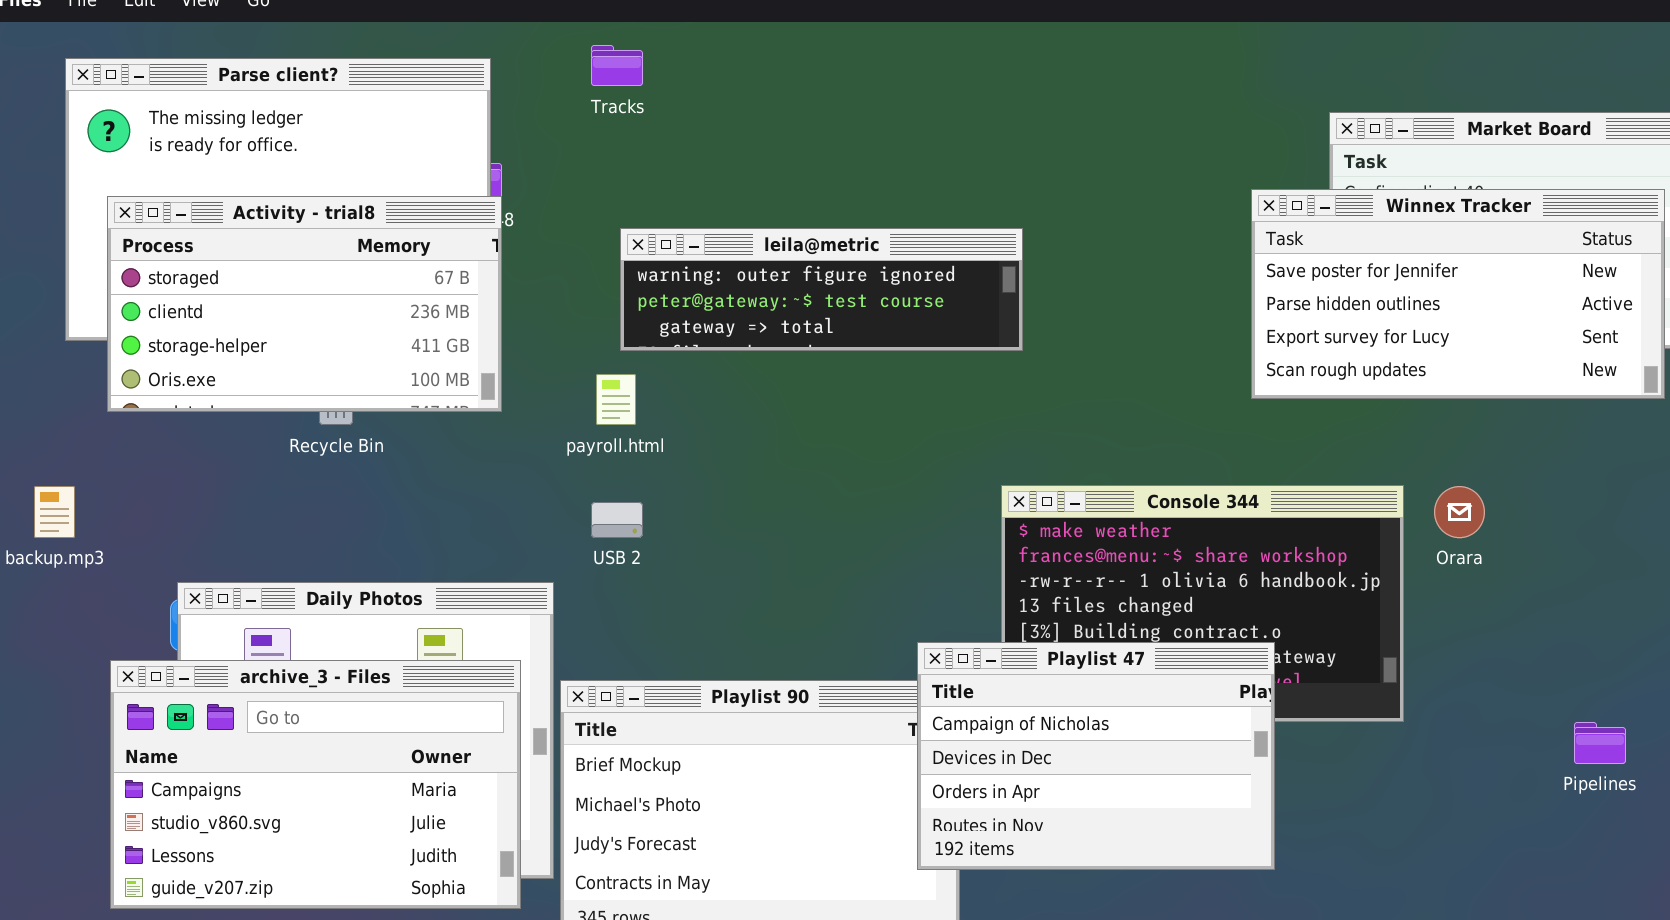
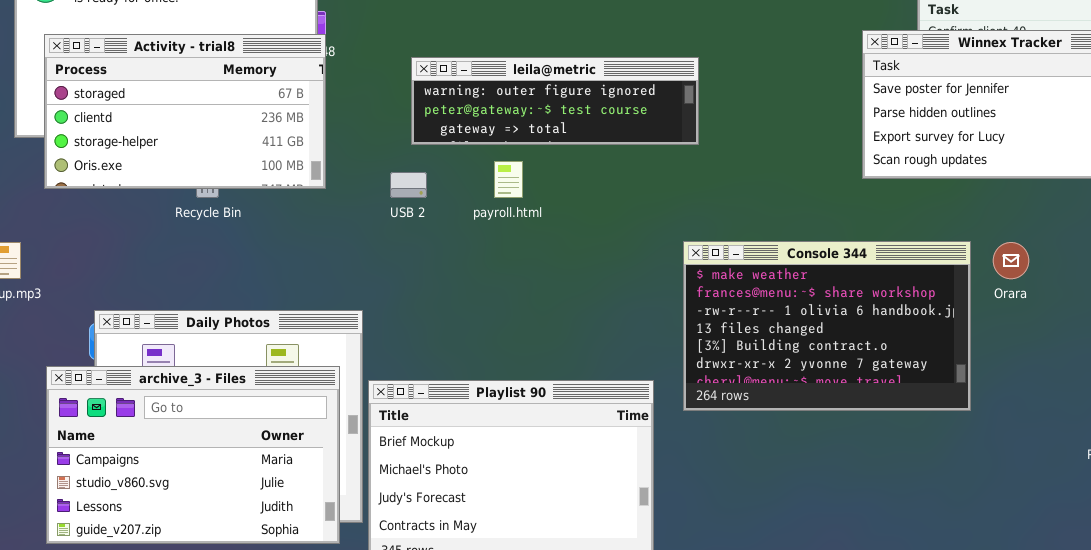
payroll.html: [596,374,636,425] -> [494,161,523,198], moved
USB 2: [591,502,643,538] -> [390,172,427,198], moved
Playlist 47: [917,642,1275,870] -> none, closed

